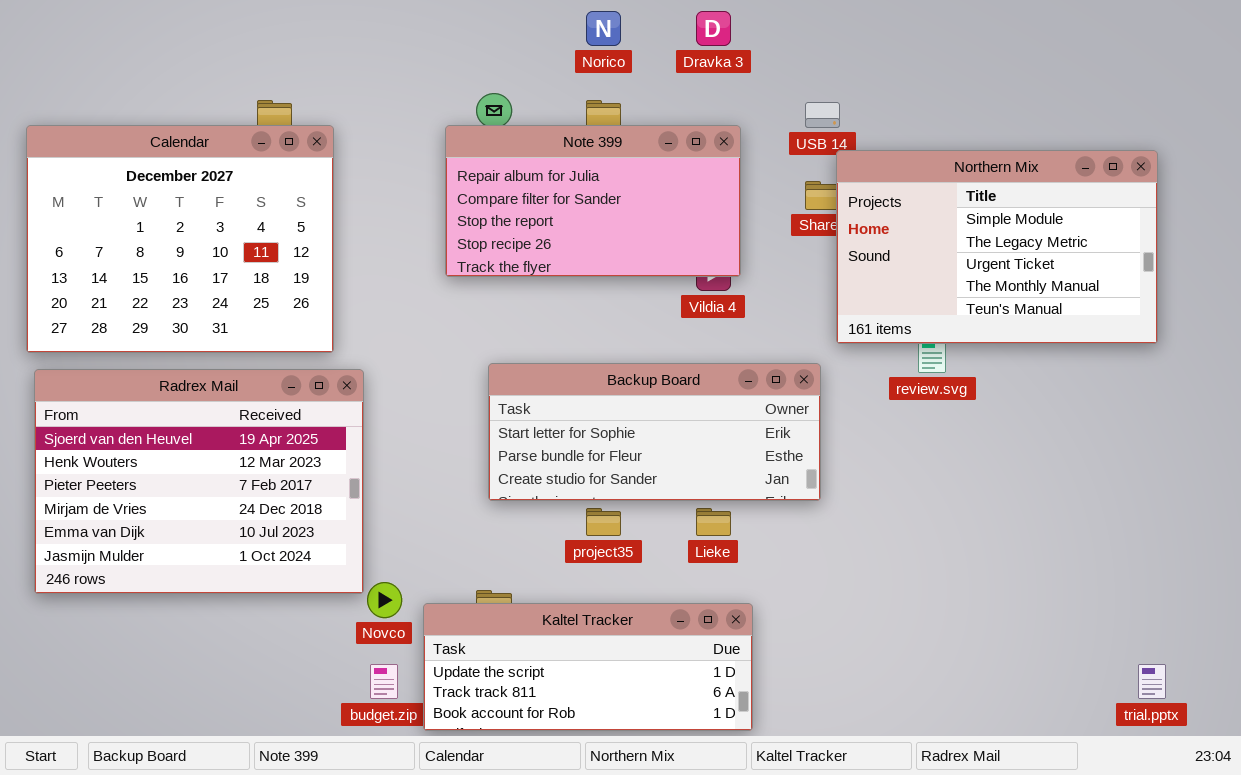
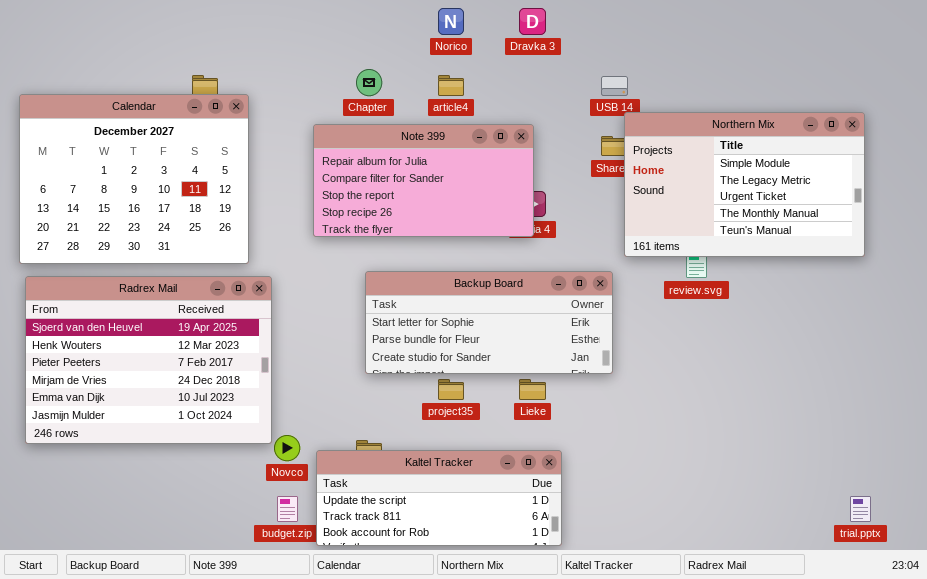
Note 399: [445,125,741,277] -> [313,124,534,237], moved

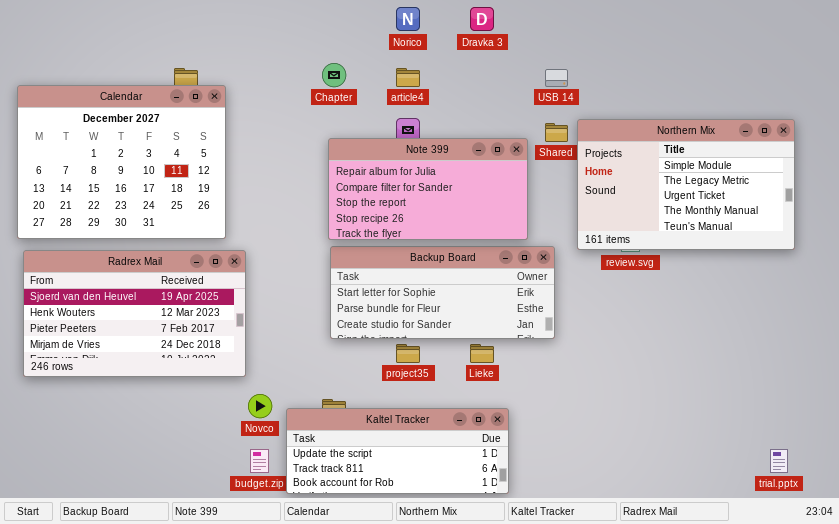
Northern Mix: [624,112,865,257] -> [577,119,795,250], moved
Note 399: [313,124,534,237] -> [328,138,528,240], moved
Radrex Mail: [25,276,272,444] -> [23,250,246,377], resized

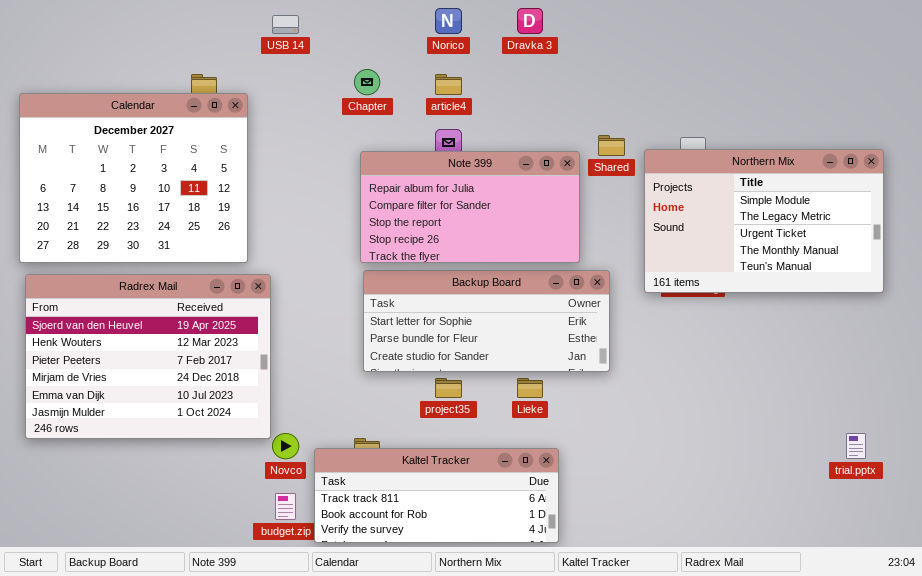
USB 14: [545,69,568,87] -> [272,15,299,34], moved
Northern Mix: [577,119,795,250] -> [644,149,884,293], moved
Radrex Mail: [23,250,246,377] -> [25,274,271,439], resized
Kaltel Tracker: [286,408,509,494] -> [314,448,559,543], scrolled down 1 row
trial.pptx: [770,449,788,473] -> [846,433,866,459], moved

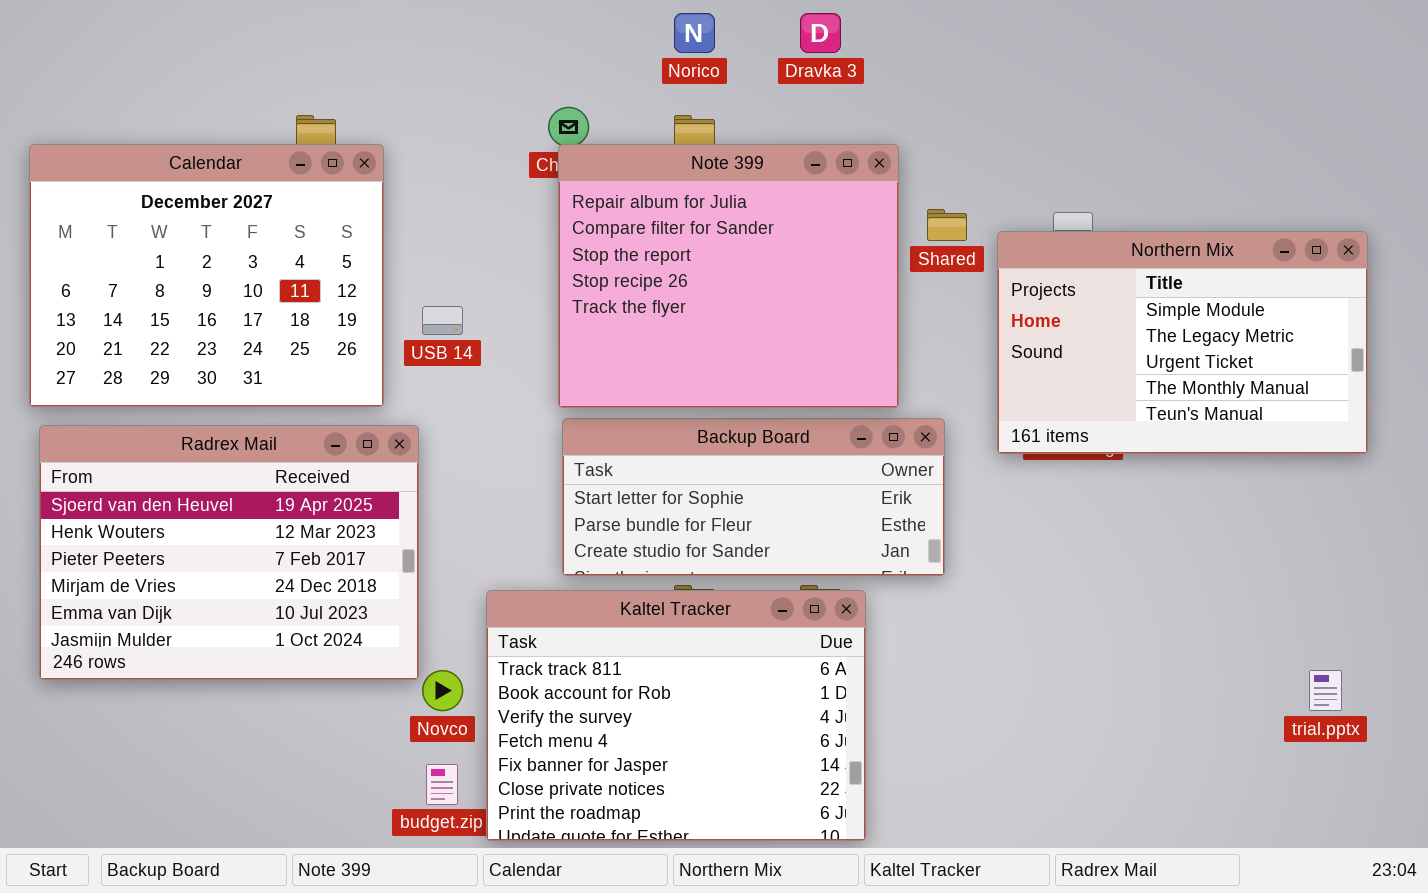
USB 14: [272,15,299,34] -> [422,306,463,335], moved
Note 399: [360,151,580,263] -> [558,144,899,408], resized
Kaltel Tracker: [314,448,559,543] -> [486,590,866,841], resized

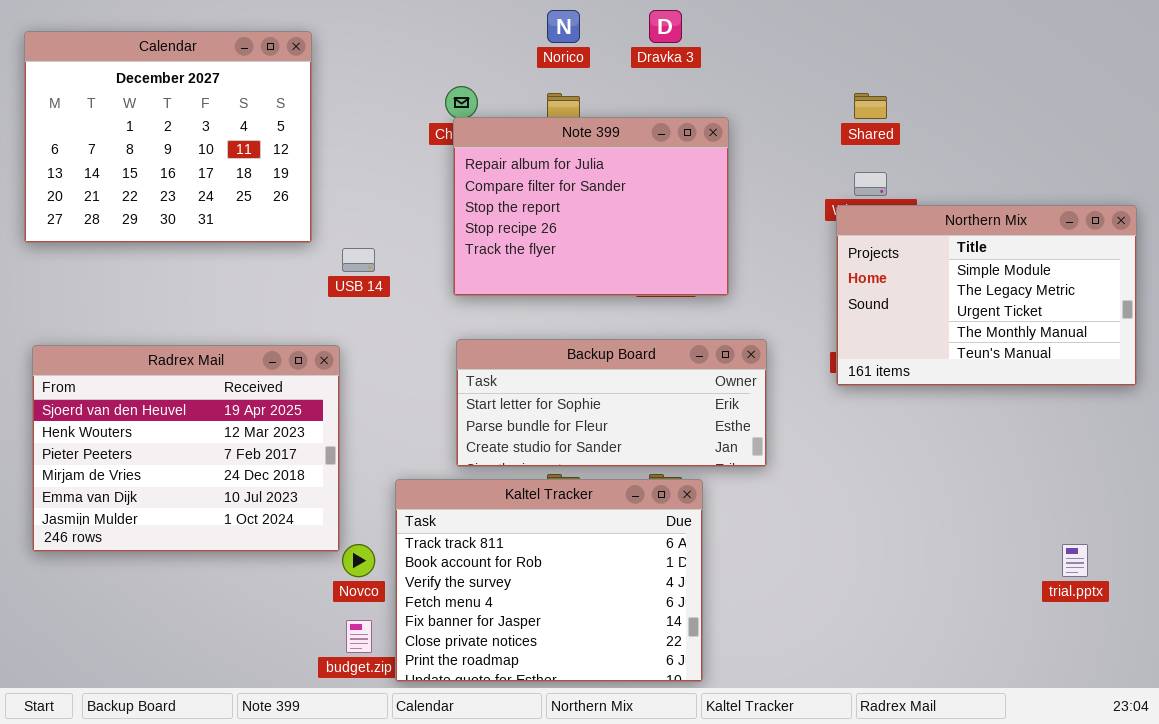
Calendar: [29,144,384,407] -> [24,31,312,243], moved
Note 399: [558,144,899,408] -> [453,117,729,296], resized
Shared: [927,209,967,241] -> [854,93,887,119], moved
Northern Mix: [997,231,1368,454] -> [836,205,1137,386], moved

